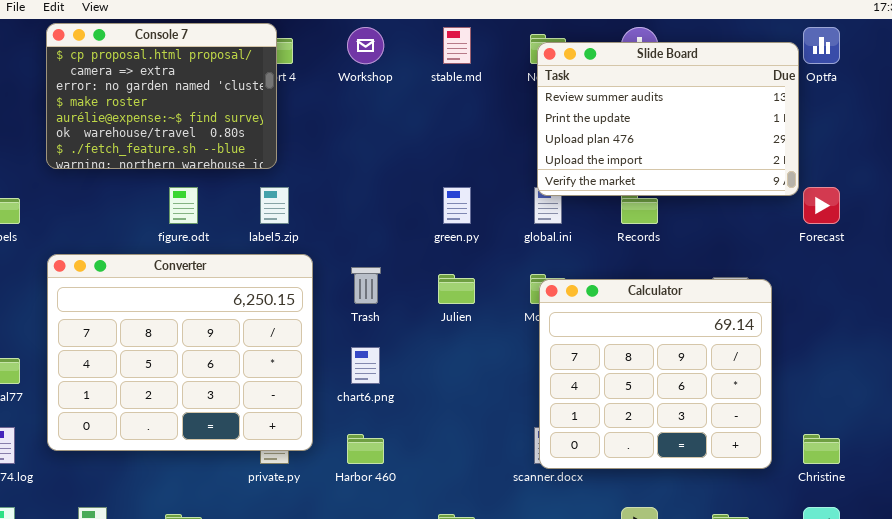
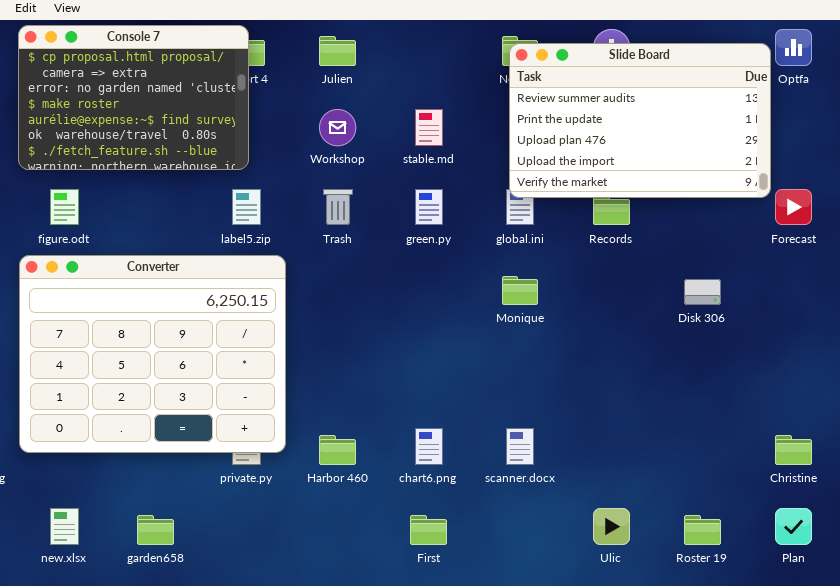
Workshop: [347,27,384,64] -> [319,109,356,146], moved
stable.md: [443,27,471,64] -> [415,109,443,146], moved
figure.odt: [169,187,198,224] -> [50,189,79,225], moved
Trash: [351,267,381,304] -> [323,189,353,225], moved
Julien: [438,274,475,304] -> [319,36,356,66], moved
Calculator: [539,279,772,469] -> none, closed
chart6.png: [351,347,380,384] -> [415,428,443,465], moved

